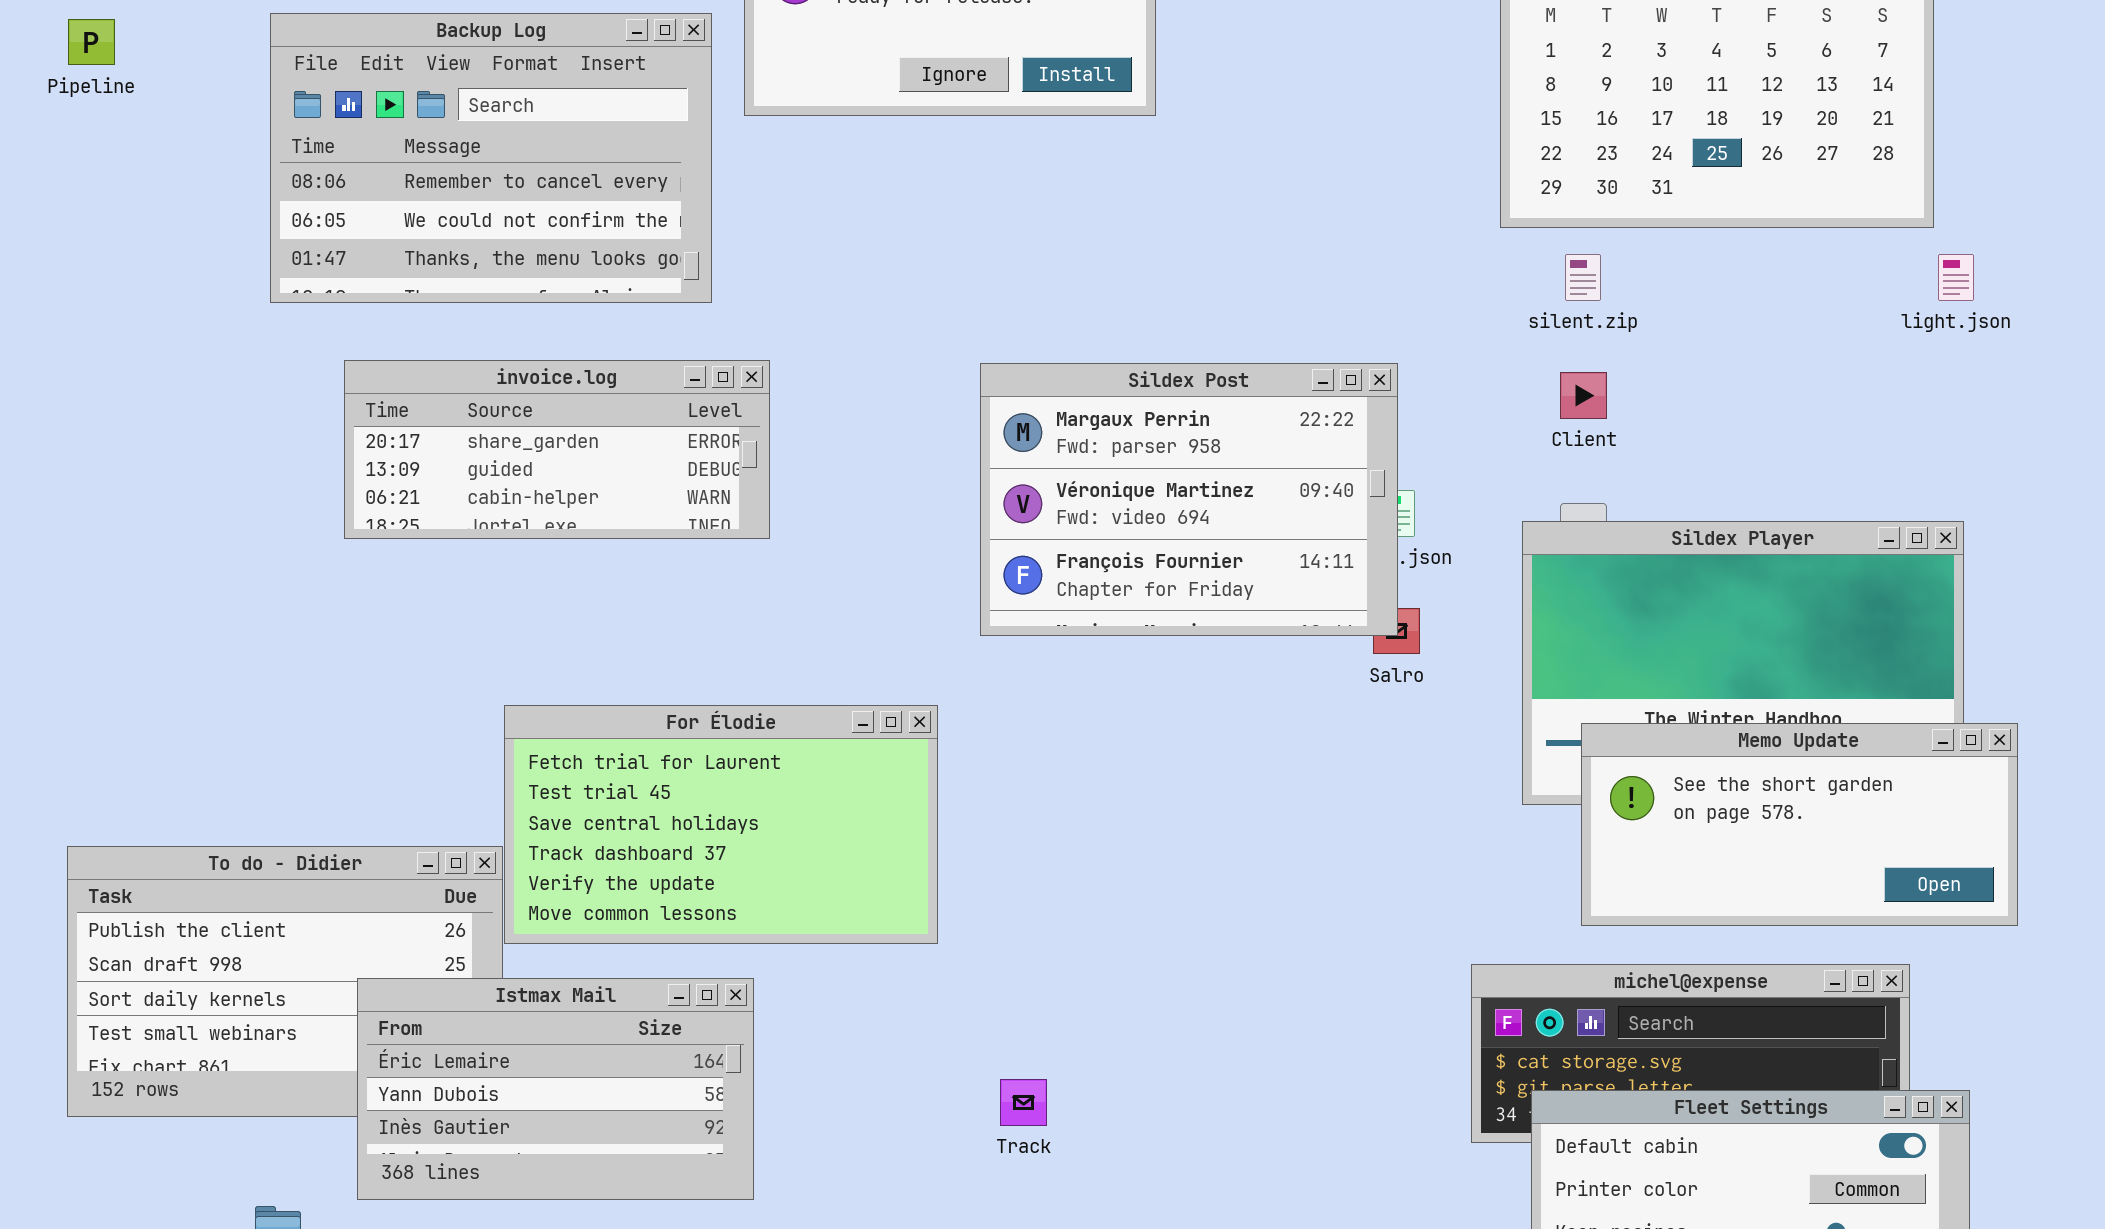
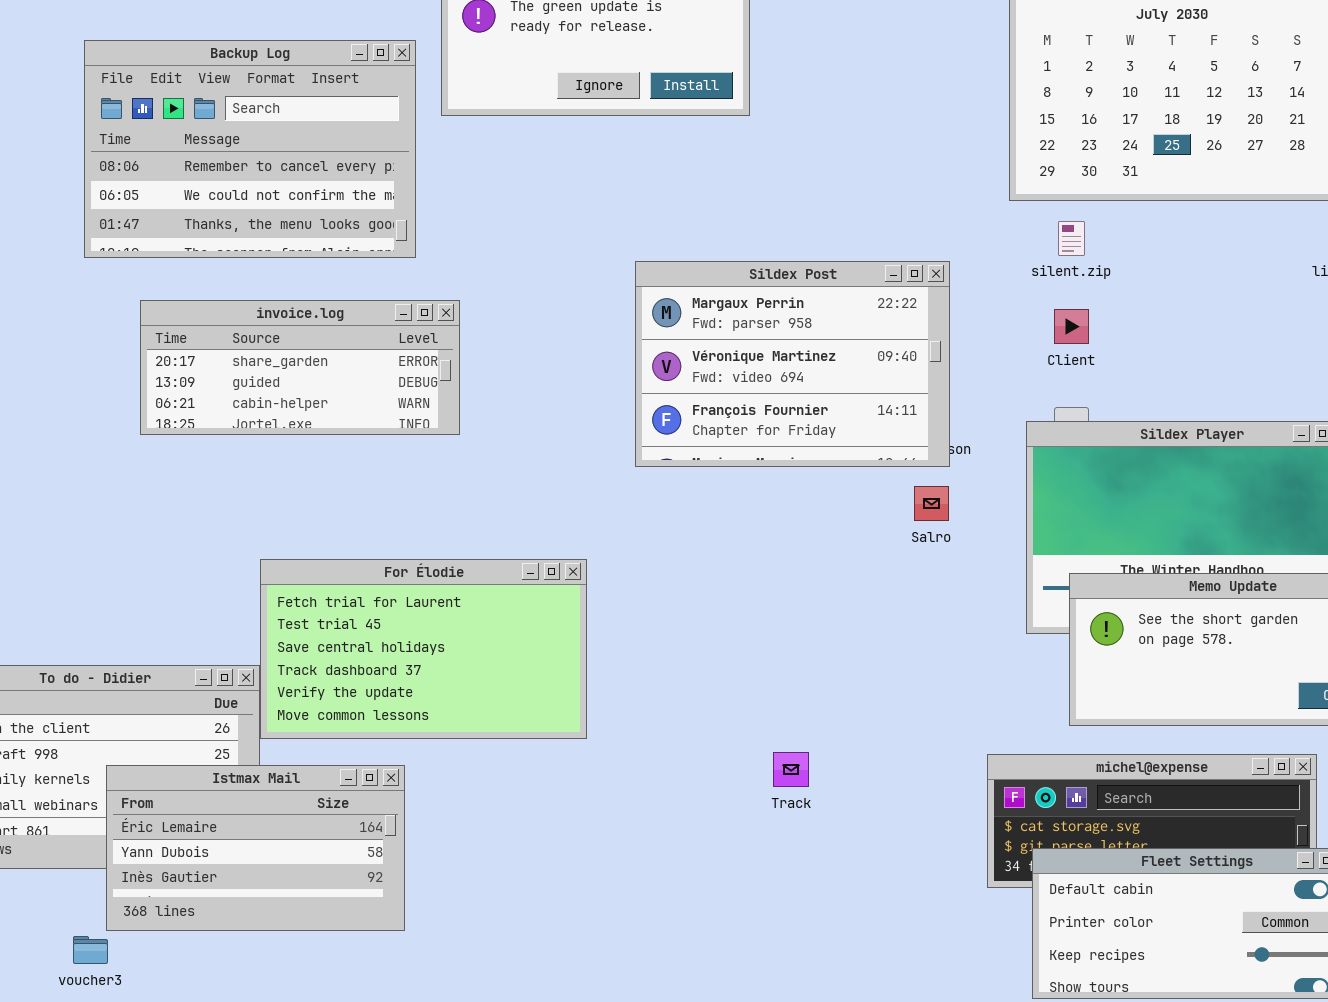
Sildex Post: [980,363,1398,636] -> [635,261,950,467], moved
Istmax Mail: [357,978,754,1200] -> [106,765,405,931], moved
Track: [1000,1079,1047,1126] -> [773,752,809,787], moved

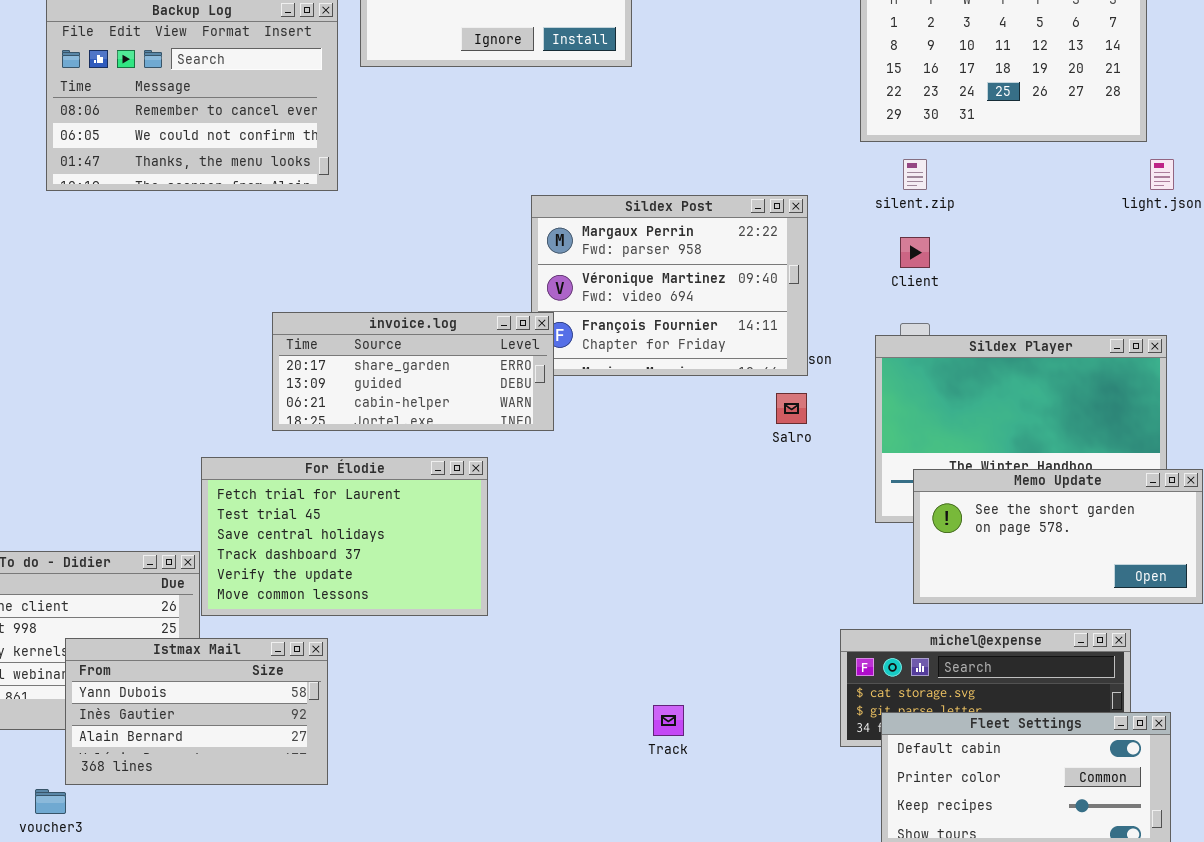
invoice.log: [140,300,460,435] -> [272,312,554,431], moved
Track: [773,752,809,787] -> [653,705,684,736], moved
Istmax Mail: [106,765,405,931] -> [65,638,328,785], scrolled down 1 row

